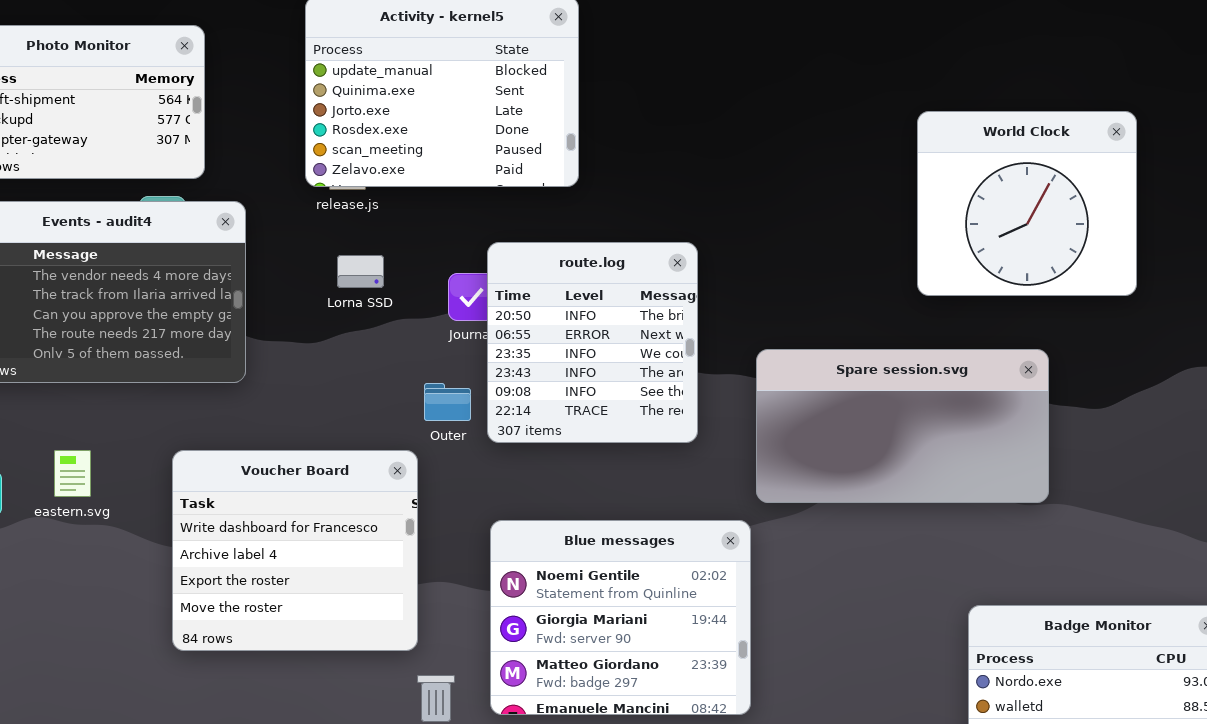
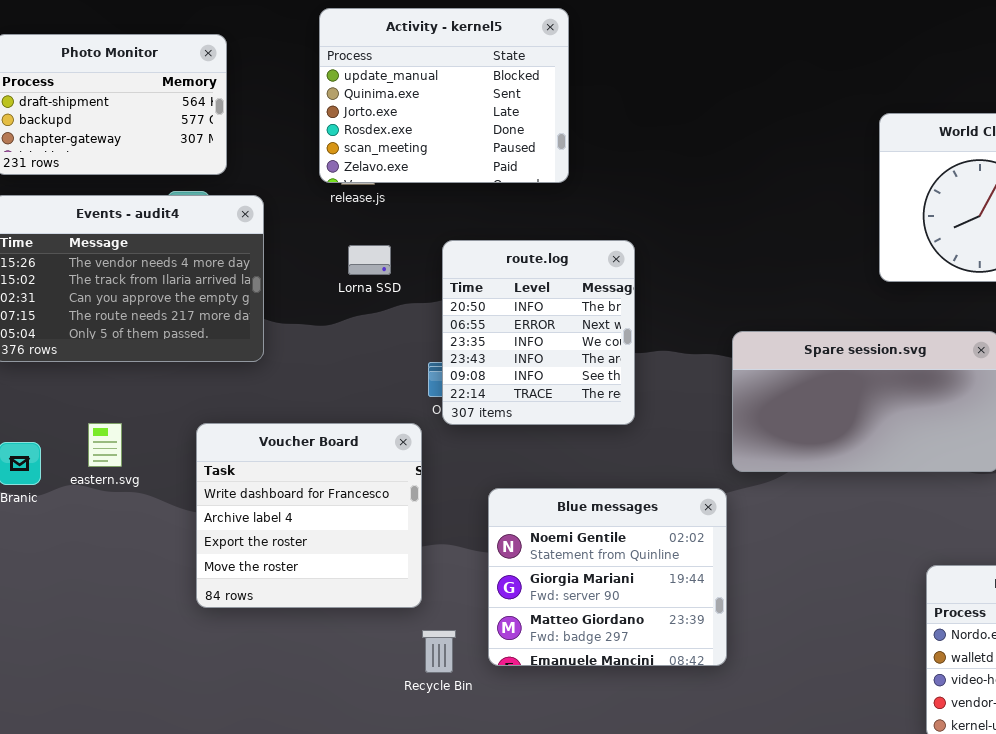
route.log: [487,242,698,443] -> [442,240,635,425], moved

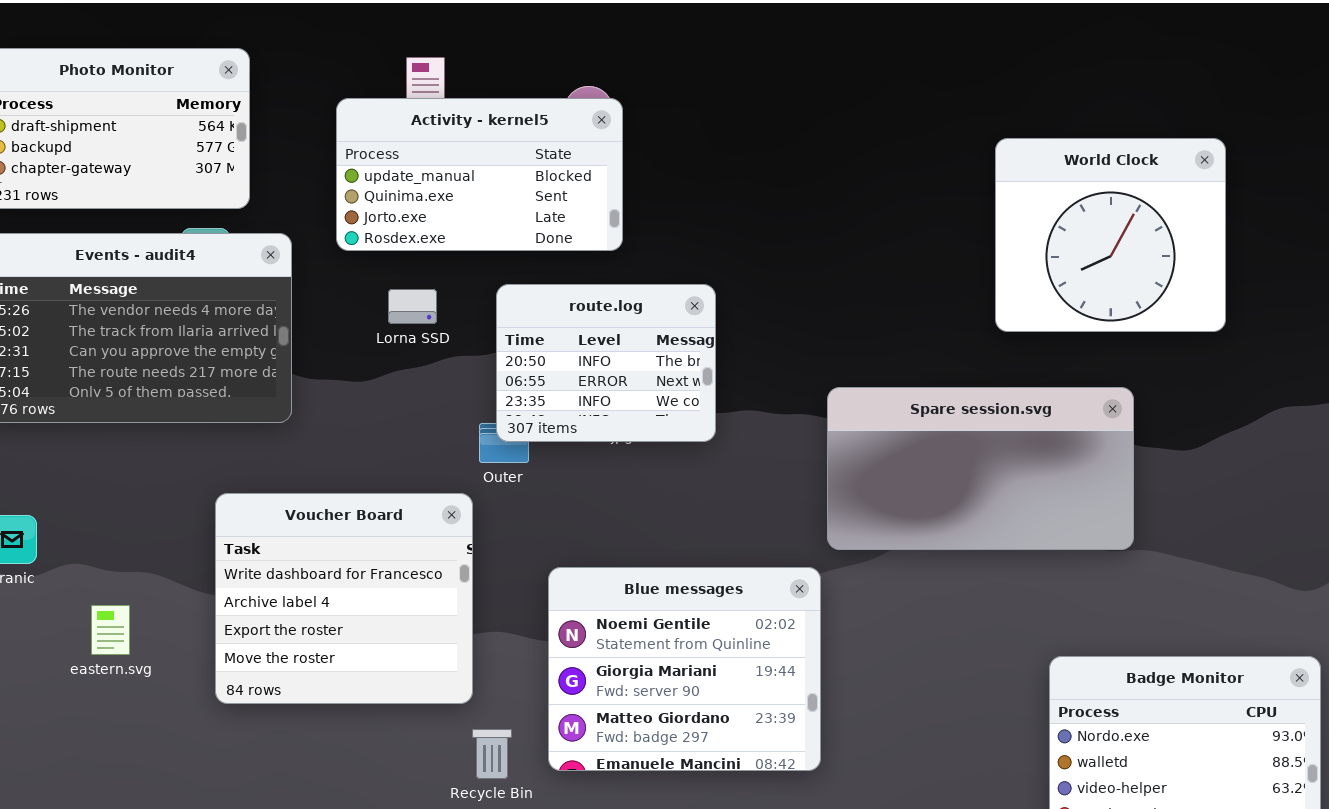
Activity - kernel5: [319,8,569,183] -> [336,98,623,251], moved, resized
route.log: [442,240,635,425] -> [496,284,716,442], resized
eastern.svg: [88,423,122,467] -> [91,605,130,655], moved

